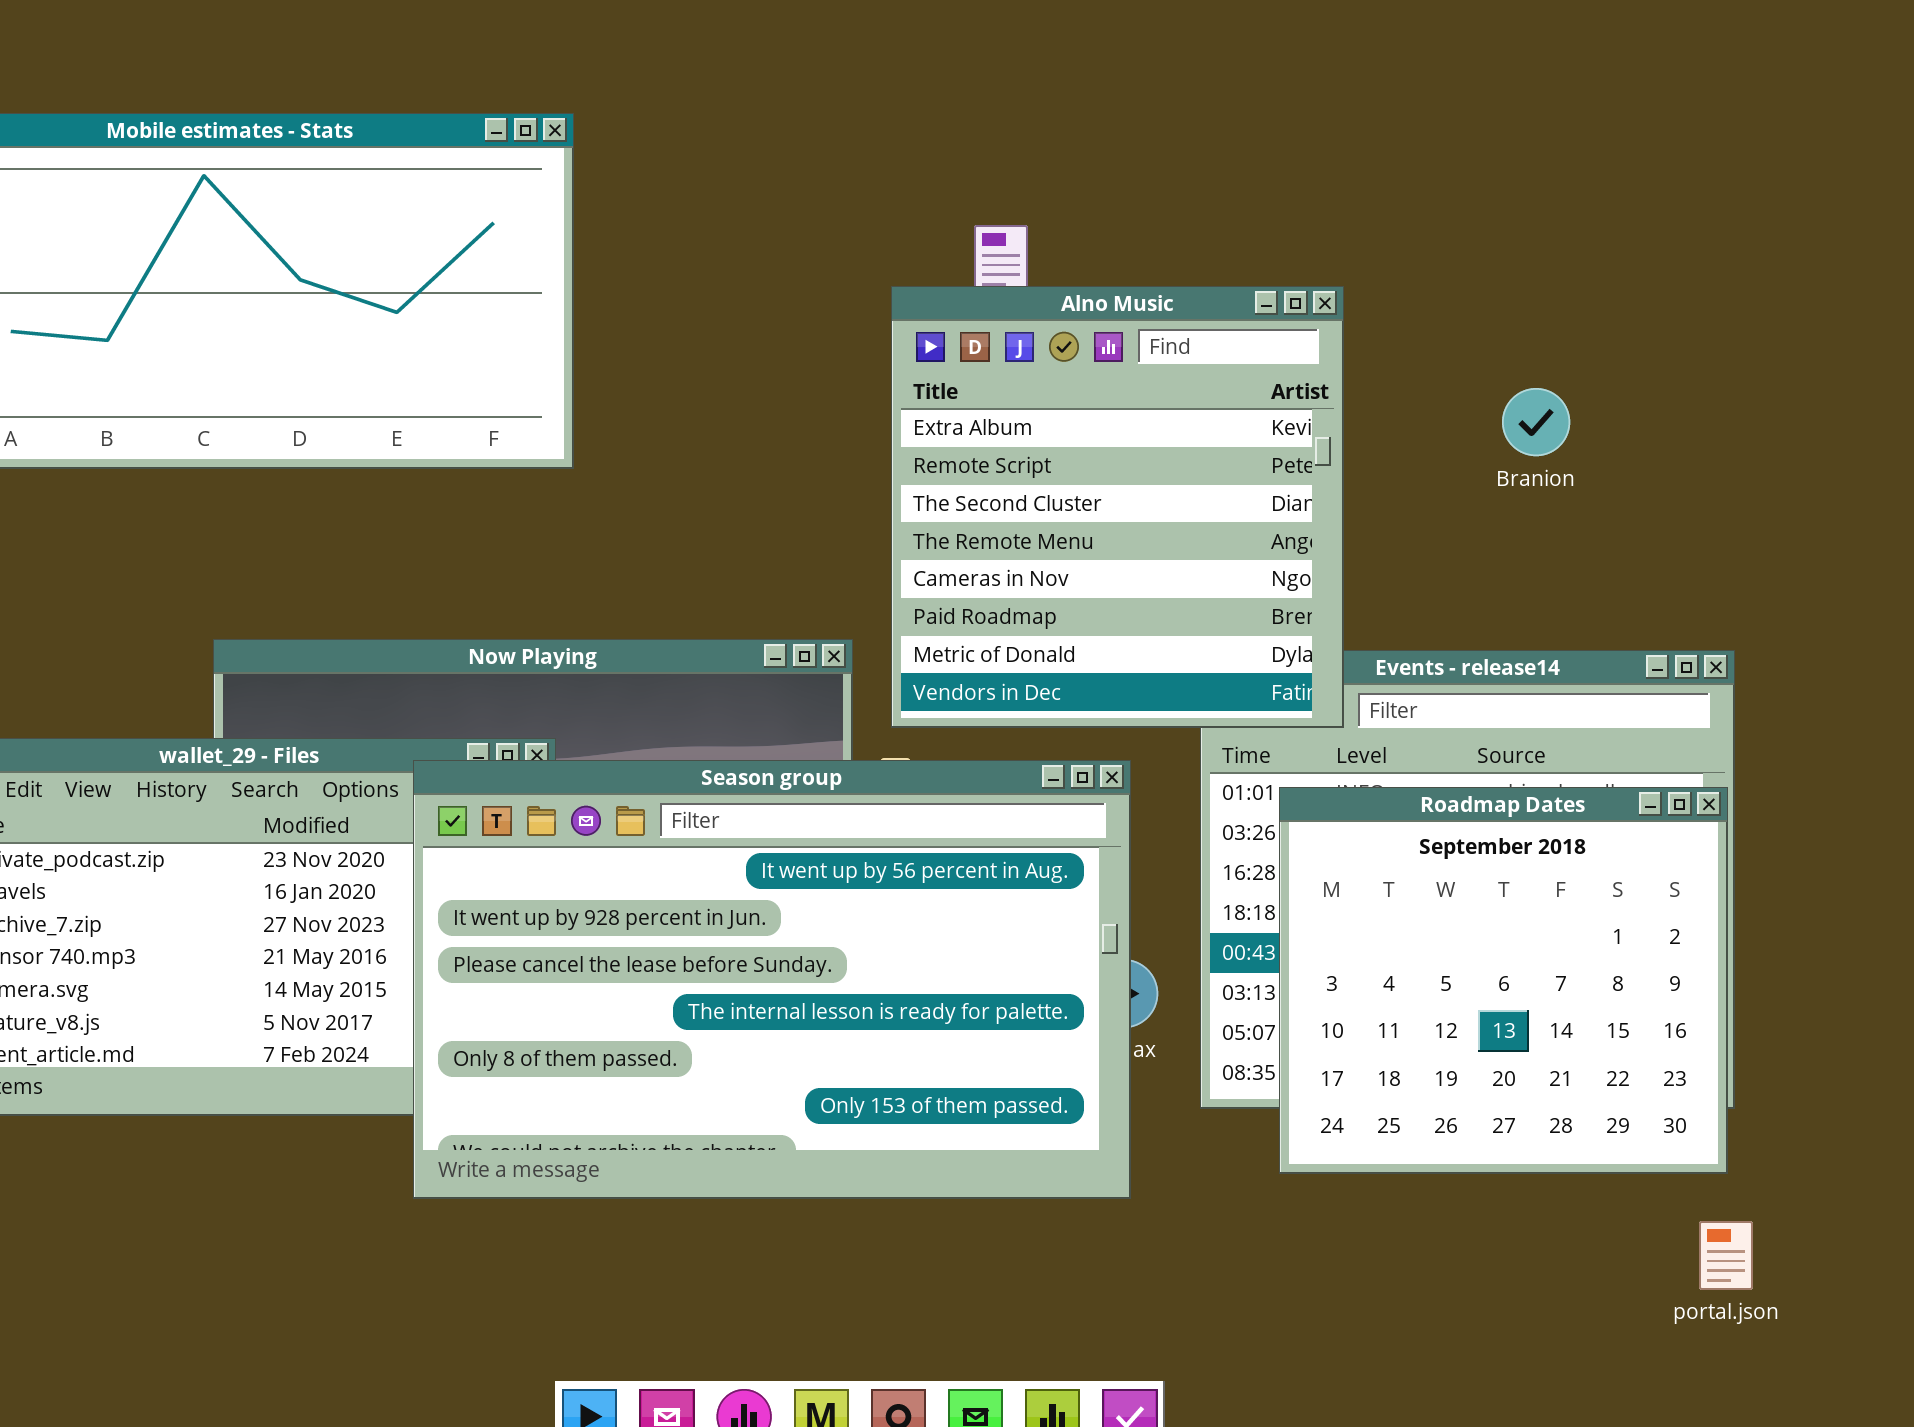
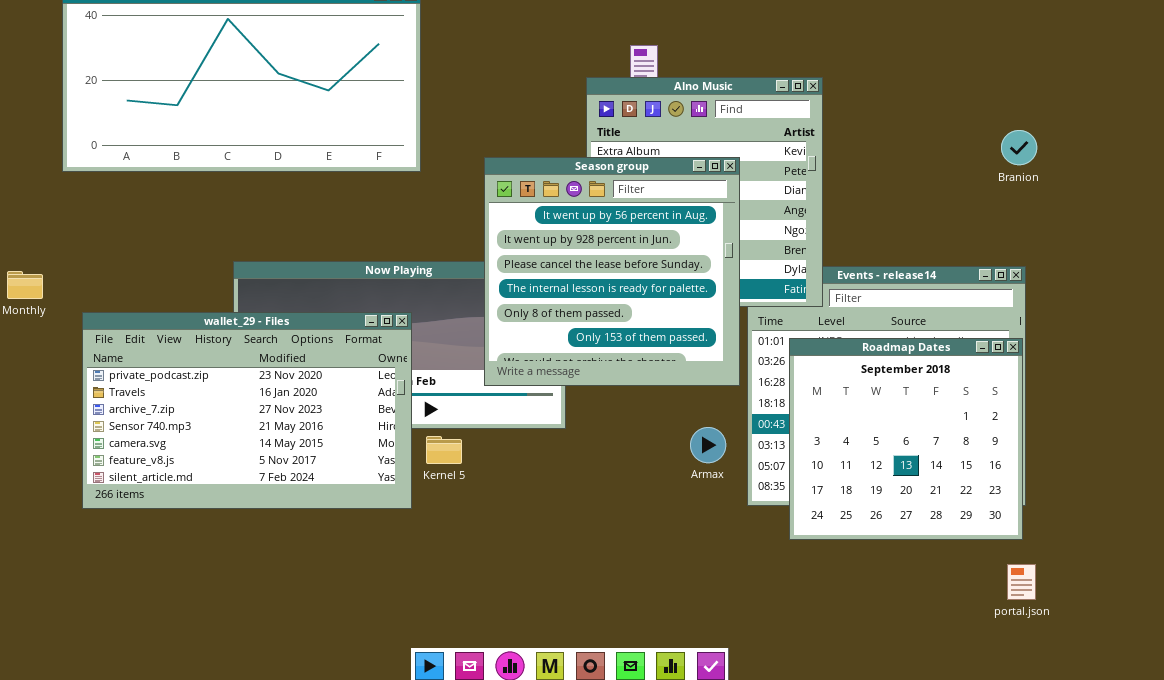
Branion: [1502,388,1570,456] -> [1001,130,1037,165], moved
Season group: [413,760,1131,1199] -> [484,157,740,386], moved, resized

